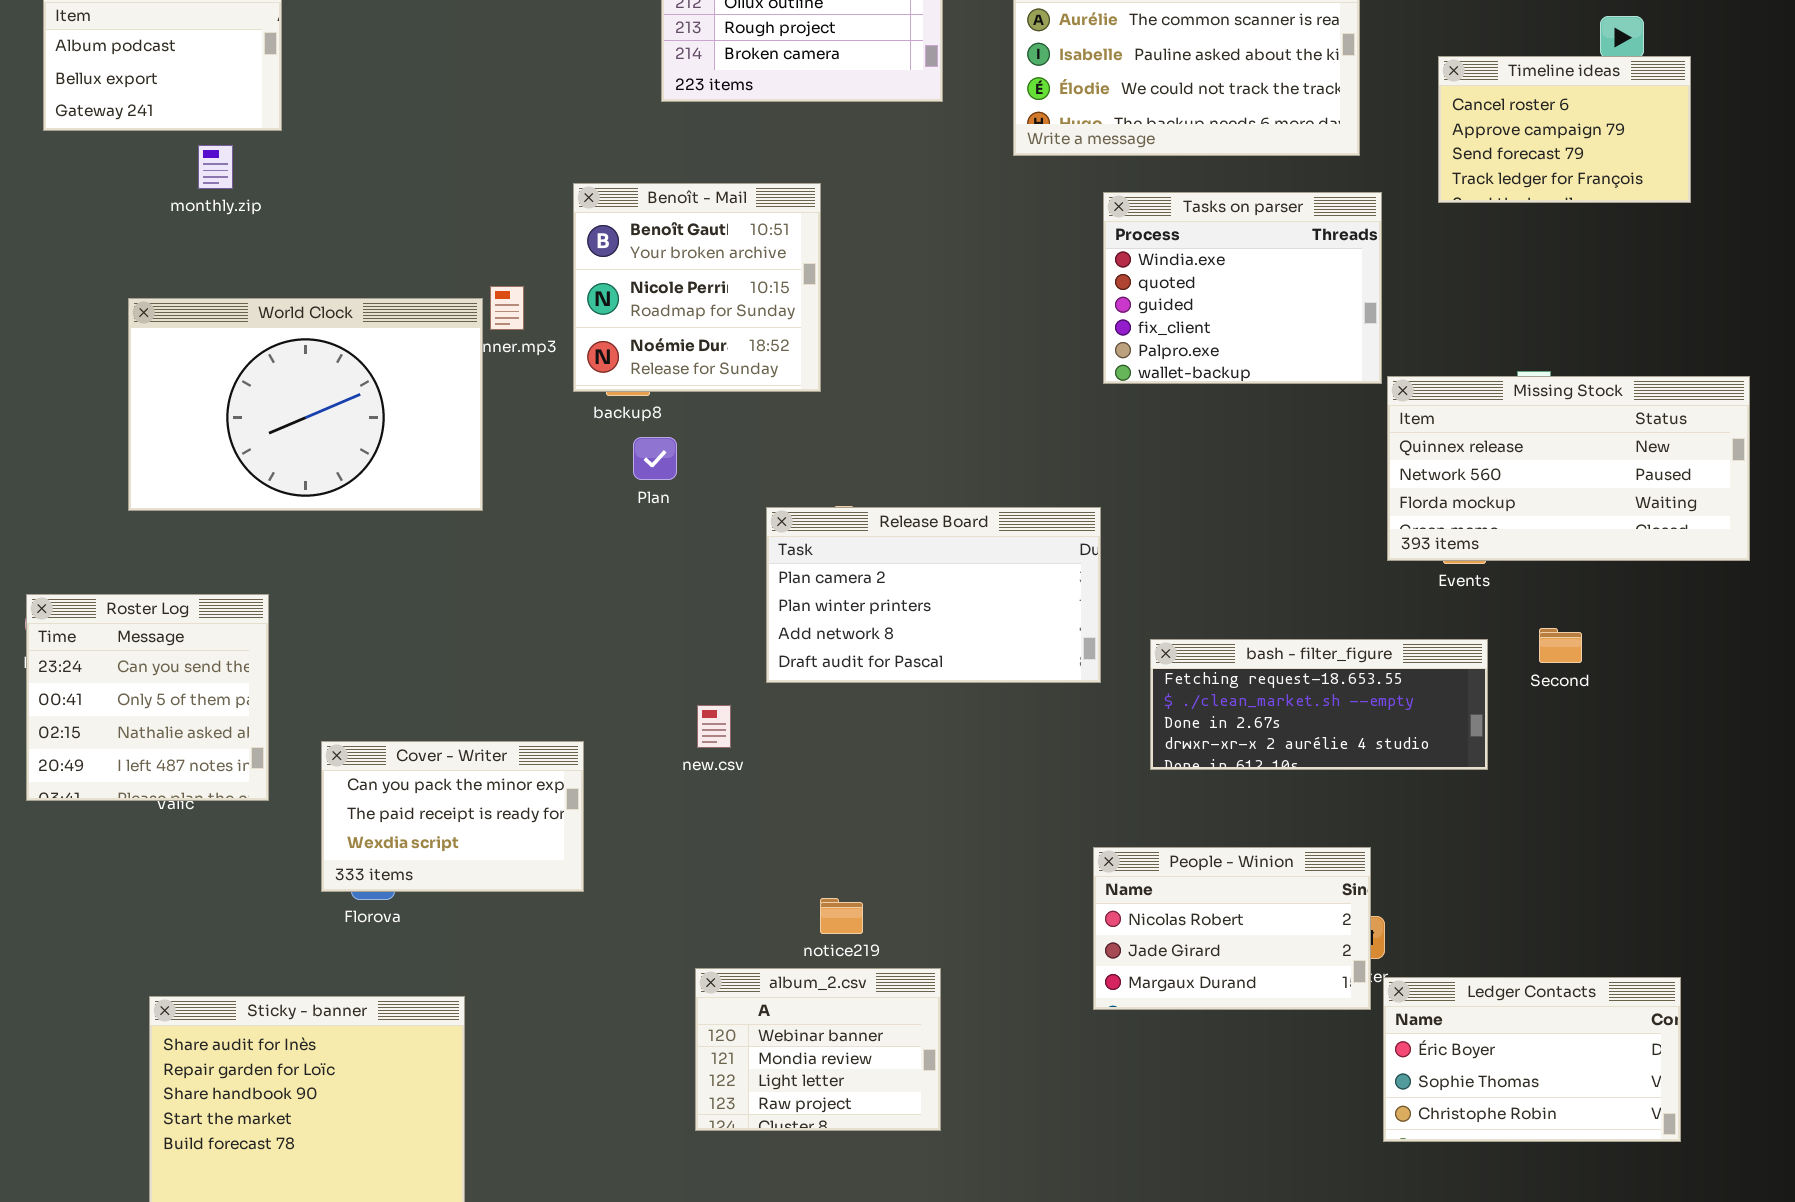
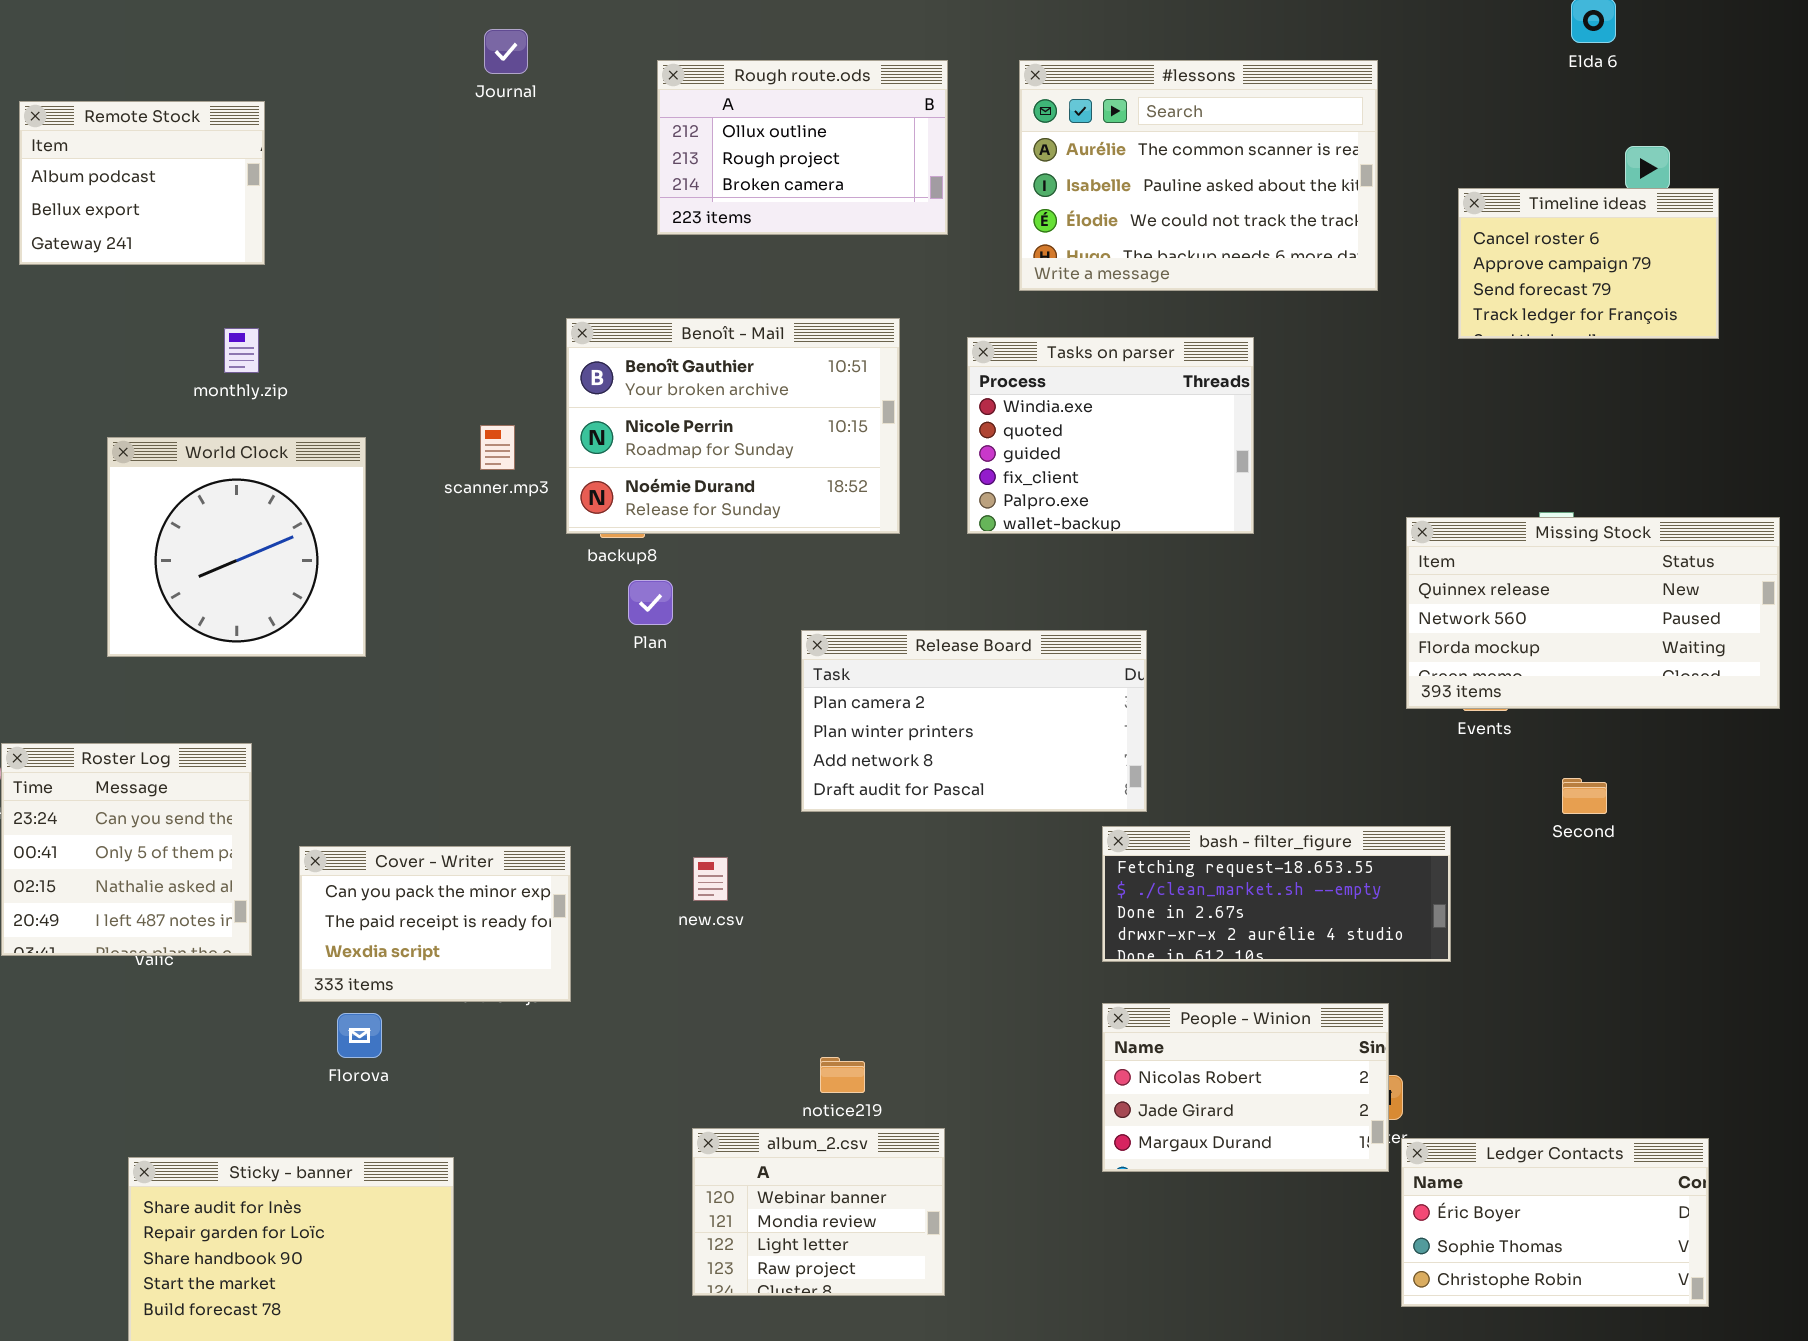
monthly.zip: [198,145,233,189] -> [224,328,259,373], moved
Benoît - Mail: [573,183,821,392] -> [566,318,900,534], resized
Tasks on parser: [1103,192,1382,384] -> [967,337,1254,534], moved
World Clock: [128,298,483,511] -> [107,437,366,657], resized
Release Board: [766,507,1101,683] -> [801,630,1147,812], moved
bash - filter_figure: [1150,639,1488,770] -> [1102,826,1451,962], moved
Cover - Writer: [321,741,584,892] -> [299,846,571,1002], moved

